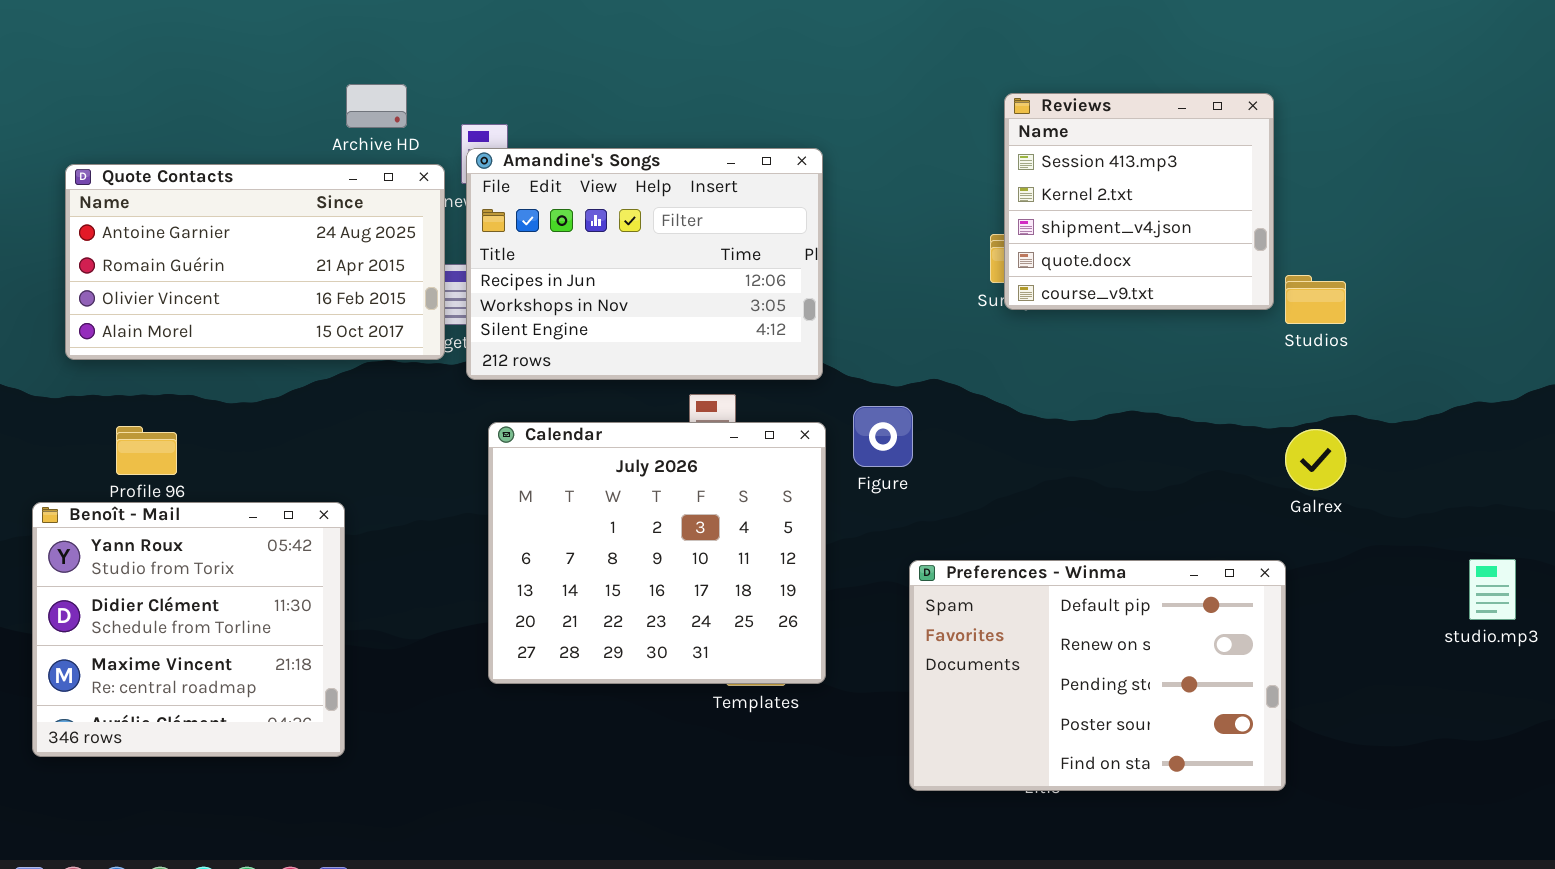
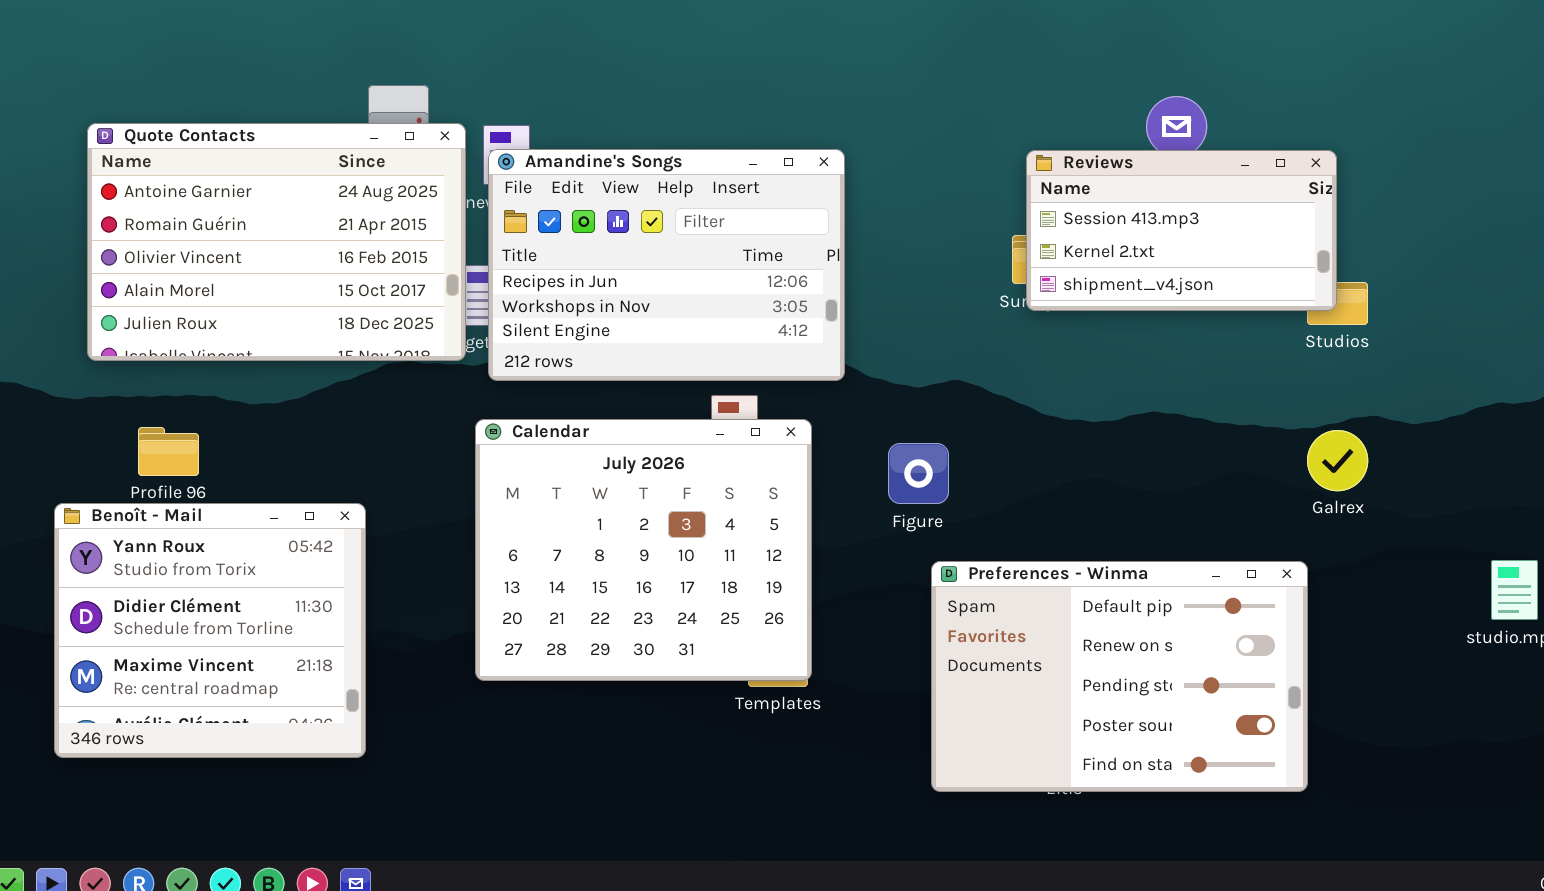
Reviews: [1004,93,1274,310] -> [1026,150,1337,311], resized
Quote Contacts: [65,164,445,360] -> [87,123,466,361], resized
Figure: [853,406,913,467] -> [888,443,949,504], moved
Calendar: [488,422,826,684] -> [475,419,812,681], moved

